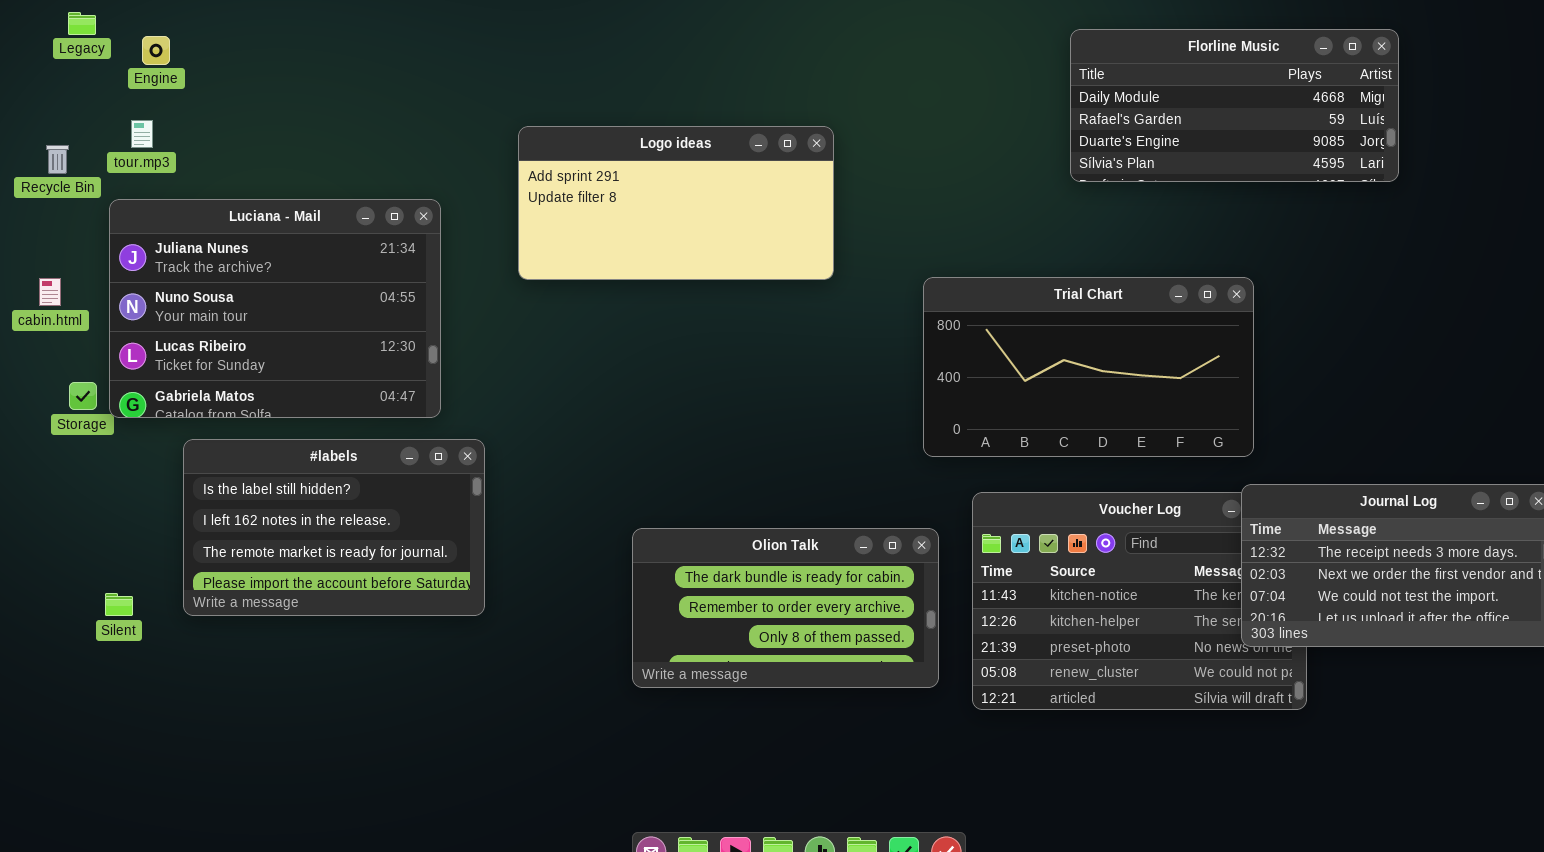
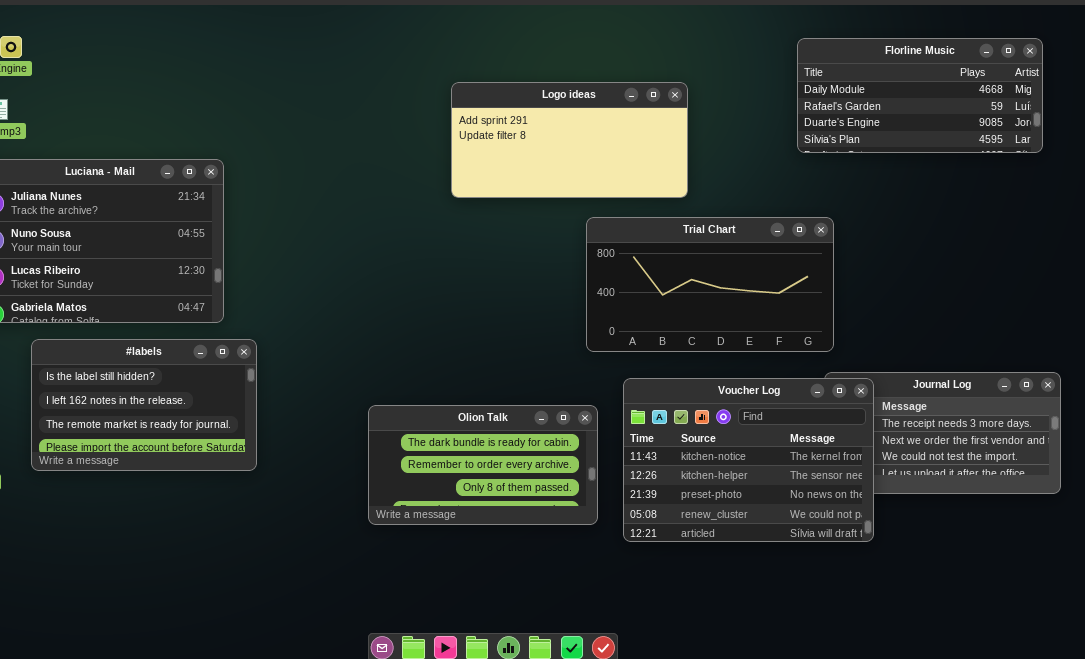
Florline Music: [1070,29,1399,182] -> [797,38,1043,153], moved
Logo ideas: [518,126,834,280] -> [451,82,688,198], moved
Voucher Log: [972,492,1307,710] -> [623,378,874,542], raised

